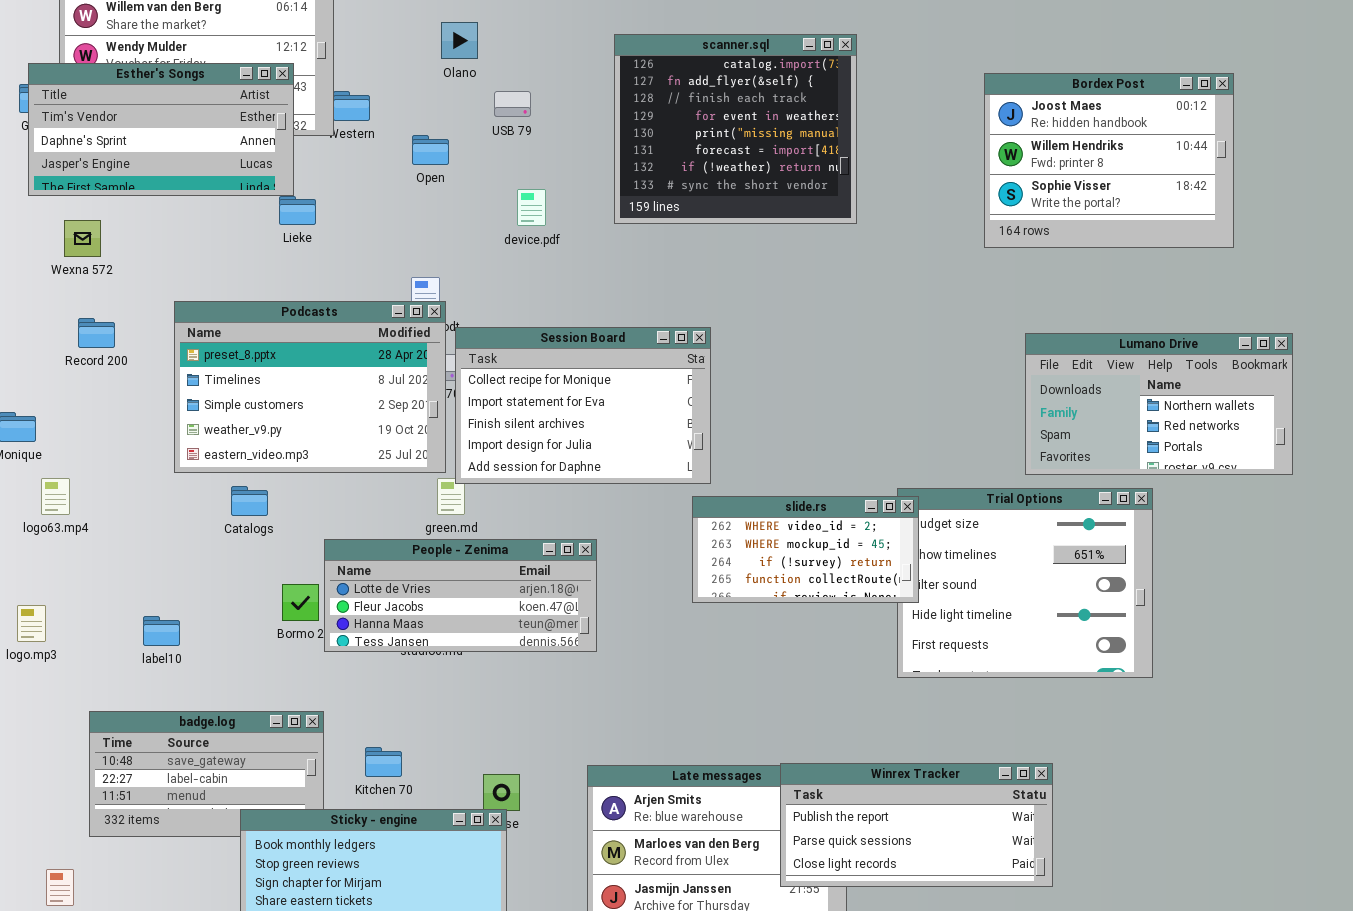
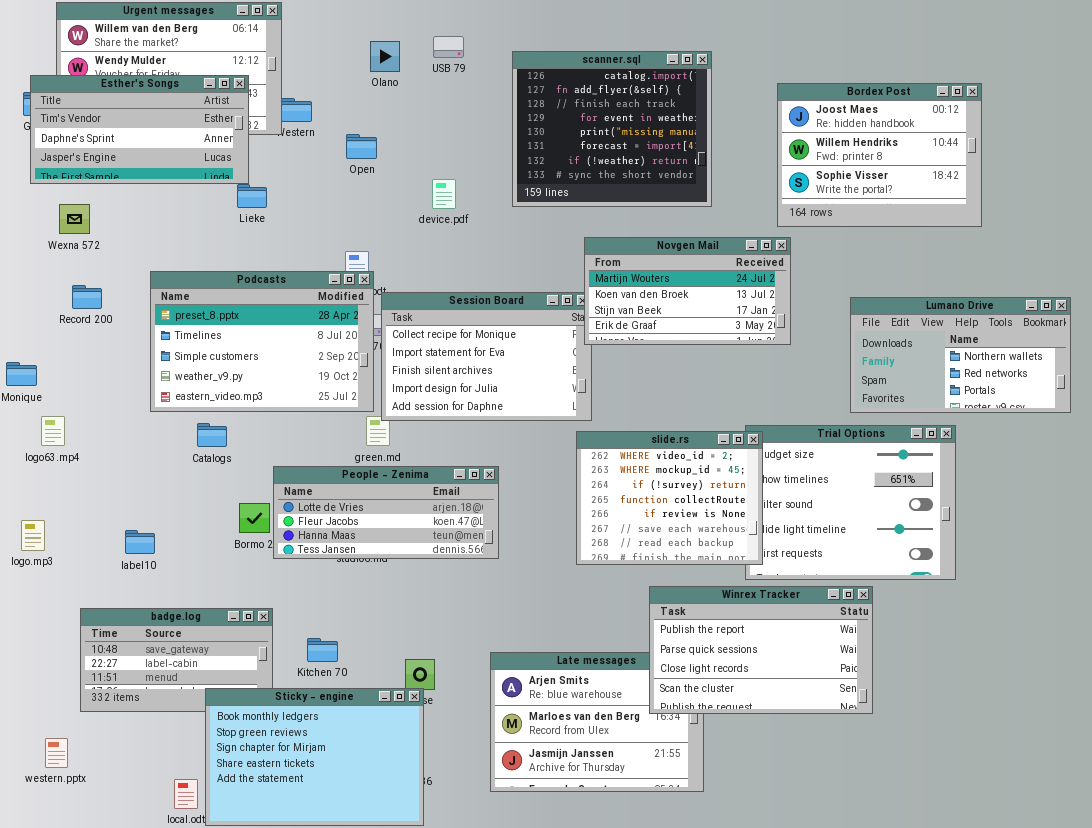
Bordex Post: [984,73,1234,248] -> [777,83,982,227], moved
USB 79: [494,91,531,117] -> [433,36,464,58], moved
Novgen Mail: none -> [584,237,791,345], opened
slide.rs: [692,496,919,603] -> [576,431,763,565], resized
Winrex Tracker: [780,763,1053,887] -> [649,586,873,714], moved, resized

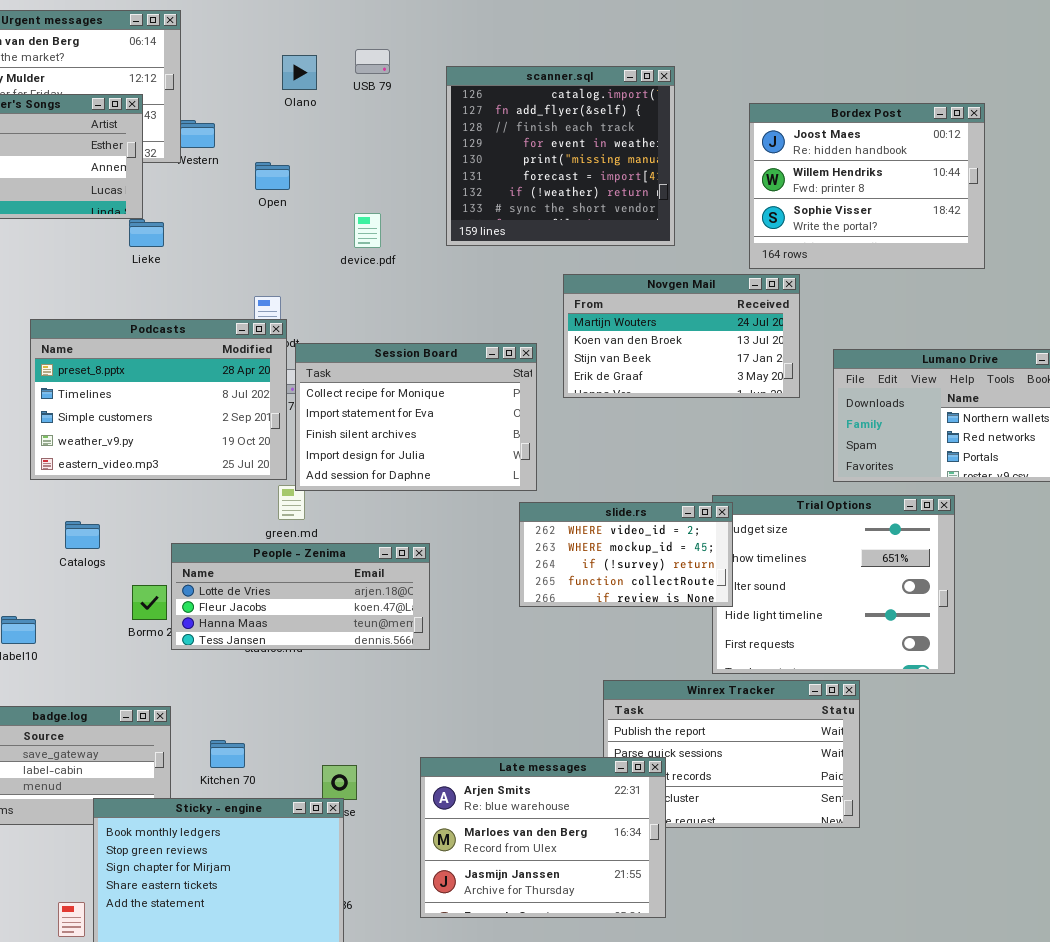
Novgen Mail: [584,237,791,345] -> [563,274,800,398], moved
Catalogs: [197,423,227,447] -> [65,521,100,549], moved
slide.rs: [576,431,763,565] -> [519,502,733,607], resized
Late messages: [490,652,704,792] -> [420,757,666,918], raised

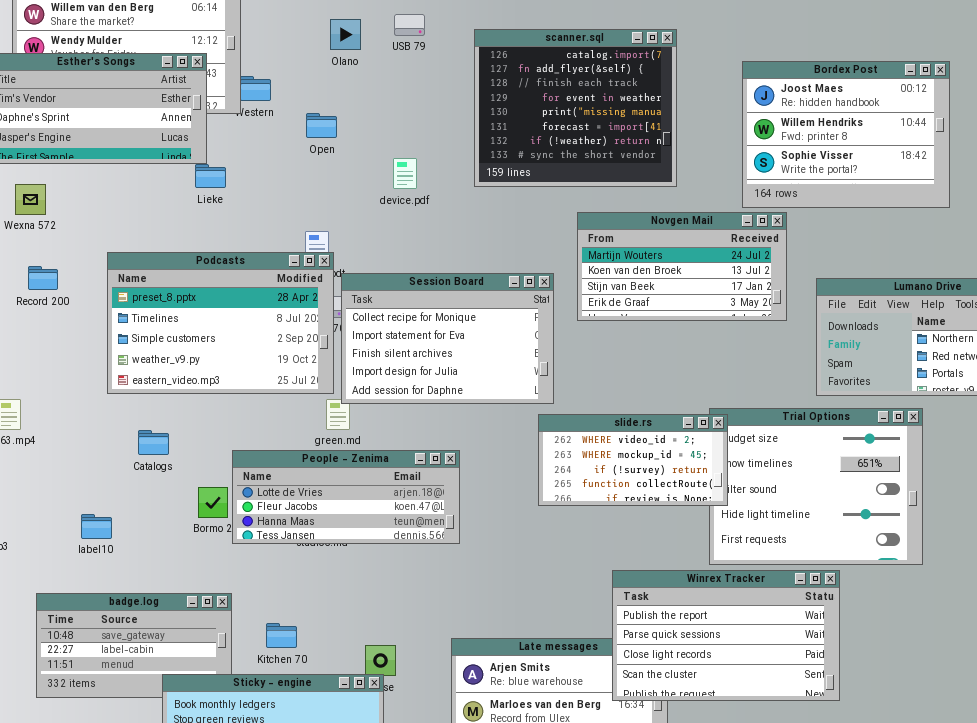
Winrex Tracker: [603,680,860,828] -> [612,570,840,701], raised

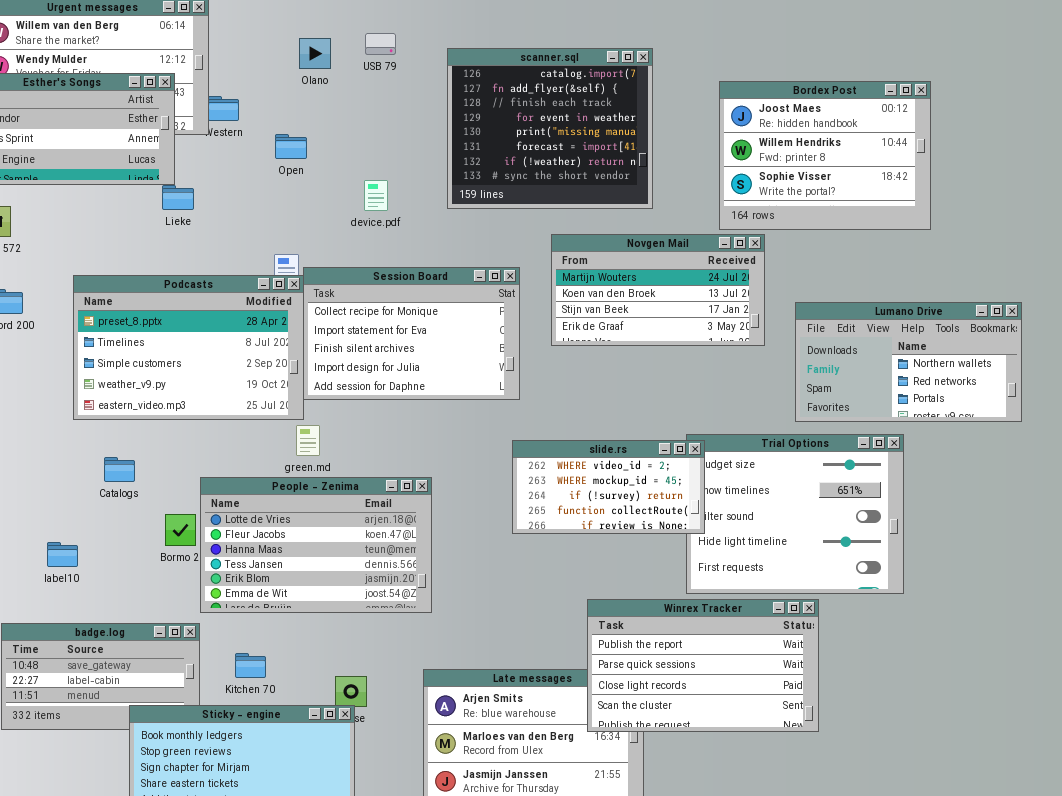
Session Board: [341,273,554,404] -> [303,267,520,400], moved
People - Zenima: [232,450,460,544] -> [200,477,432,613], resized

